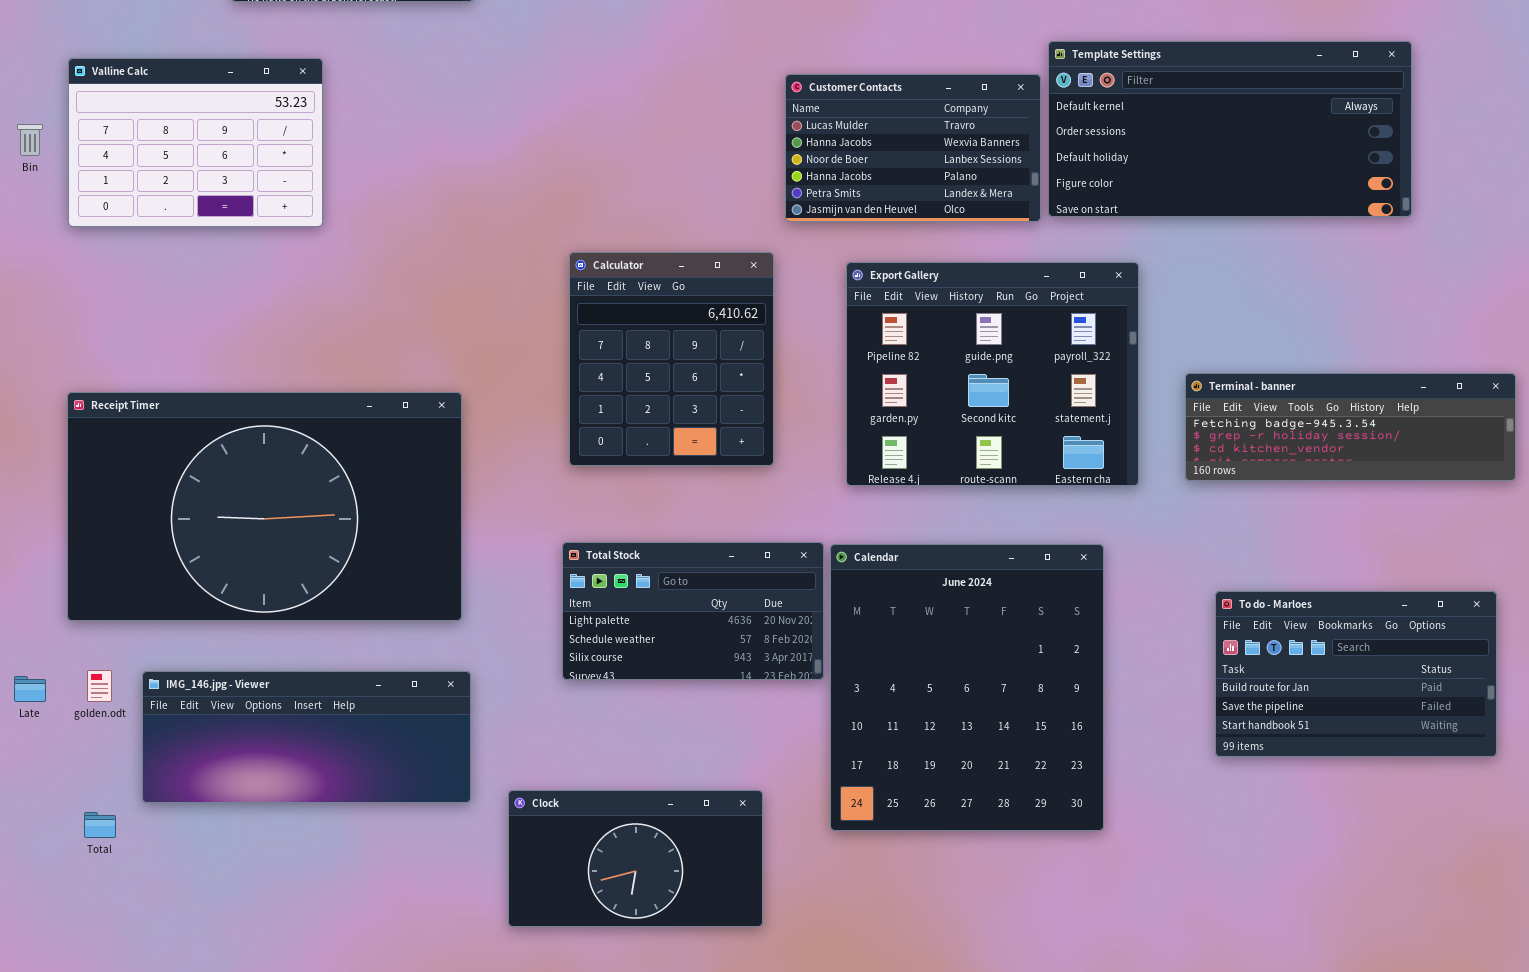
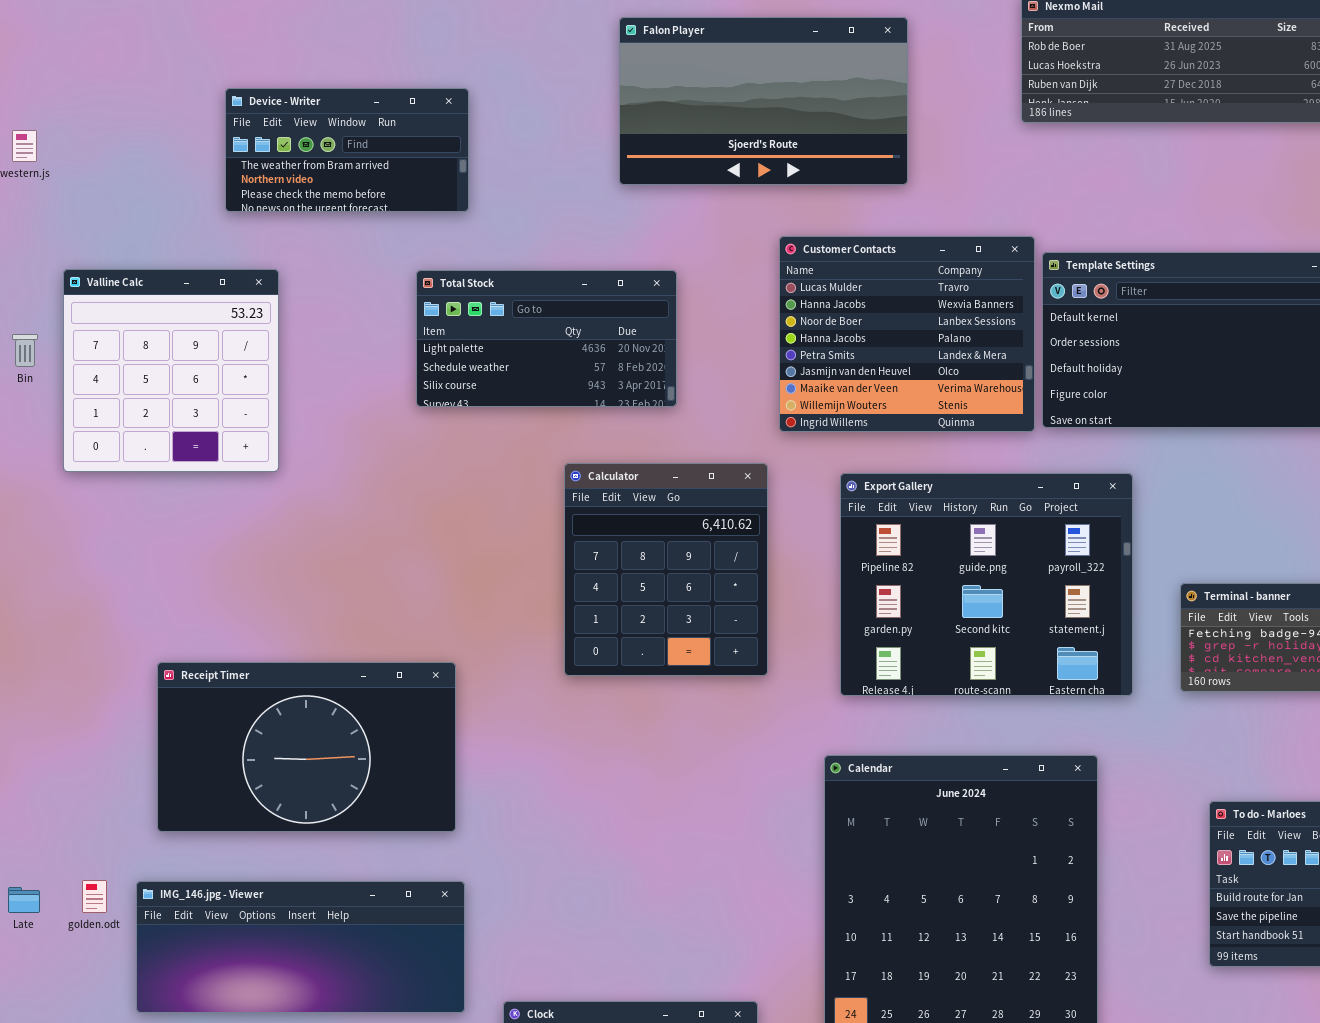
Valline Calc: [68,58,323,227] -> [63,269,279,472], resized
Customer Contacts: [785,74,1041,222] -> [779,236,1035,432], resized
Receipt Timer: [67,392,462,621] -> [157,662,456,832], resized
Total Stock: [562,542,824,680] -> [416,270,677,407], moved

